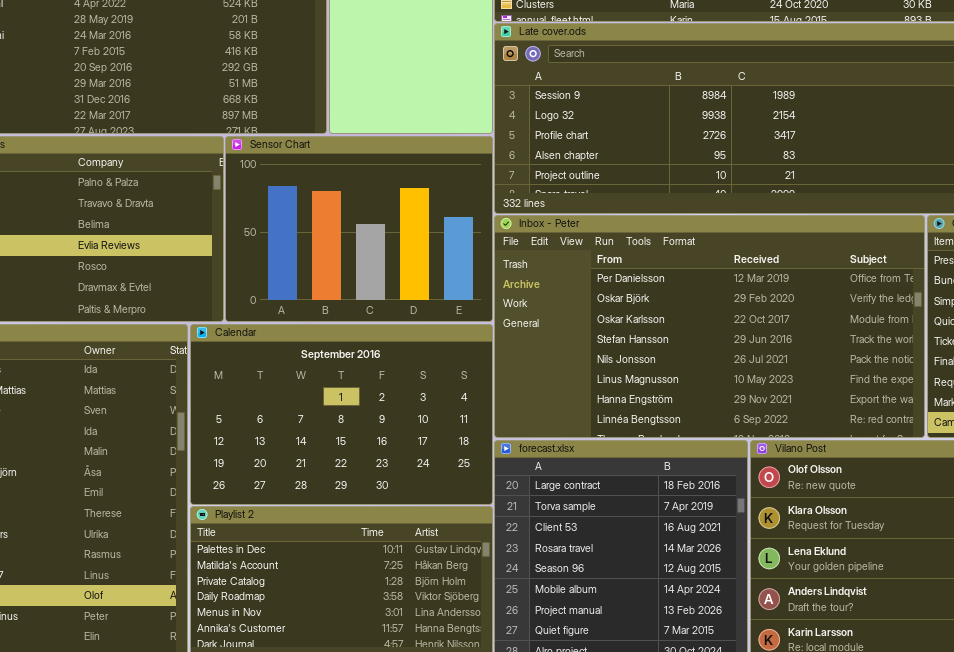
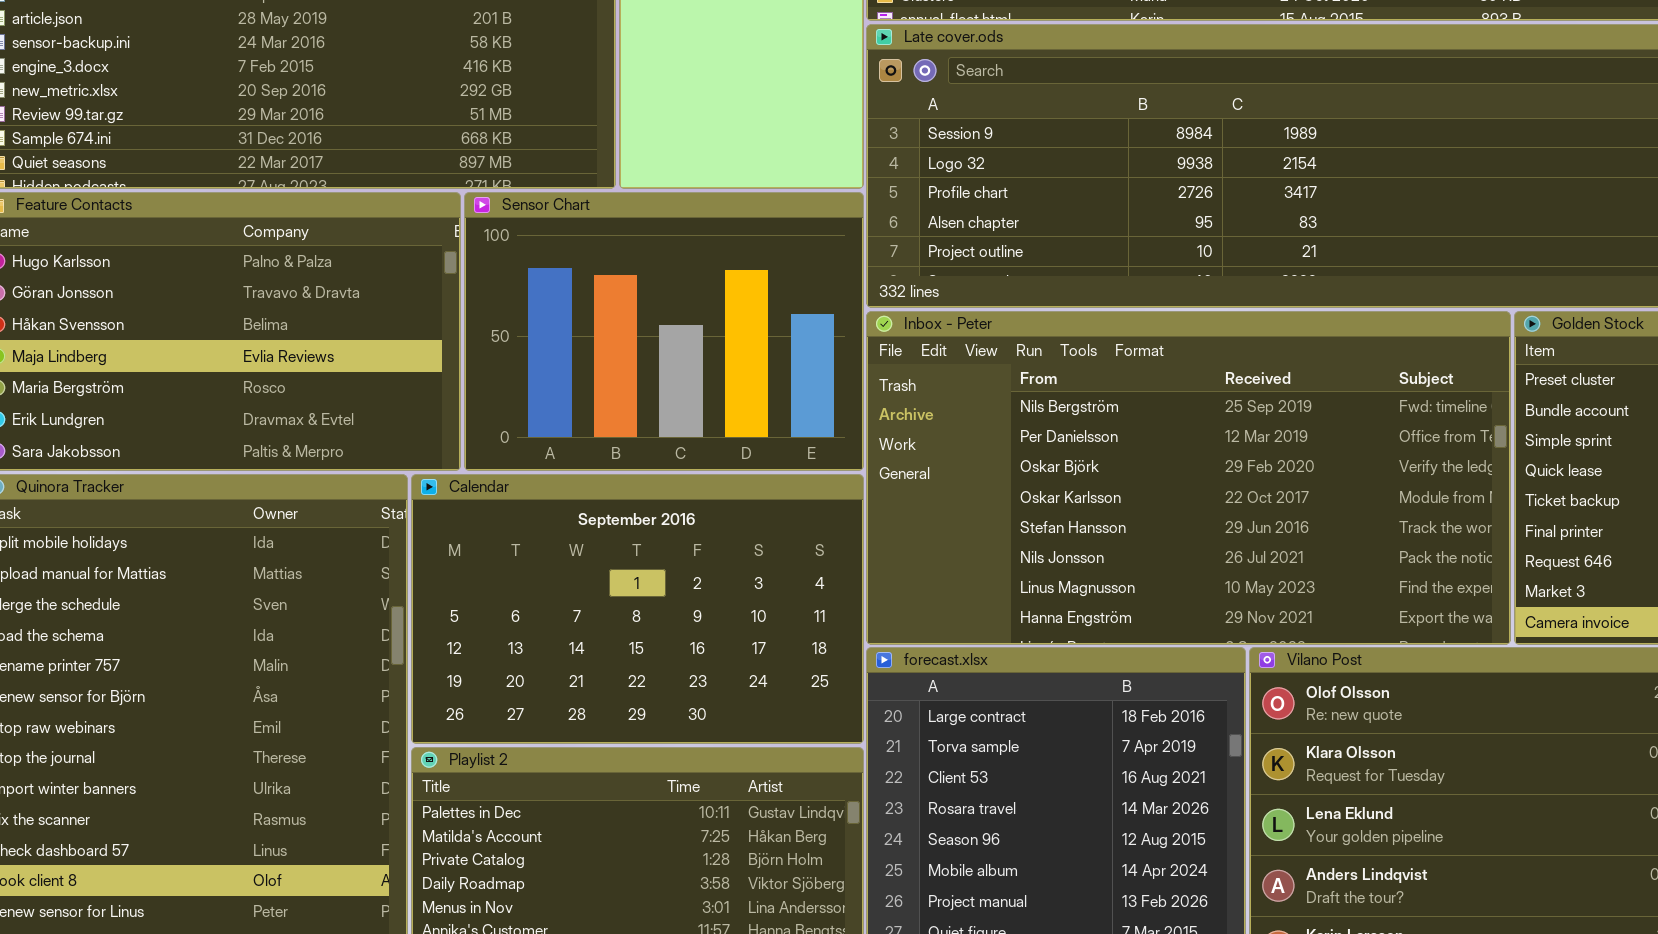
Inbox - Peter: [494,215,925,438] -> [866,311,1511,645], scrolled up 1 row

